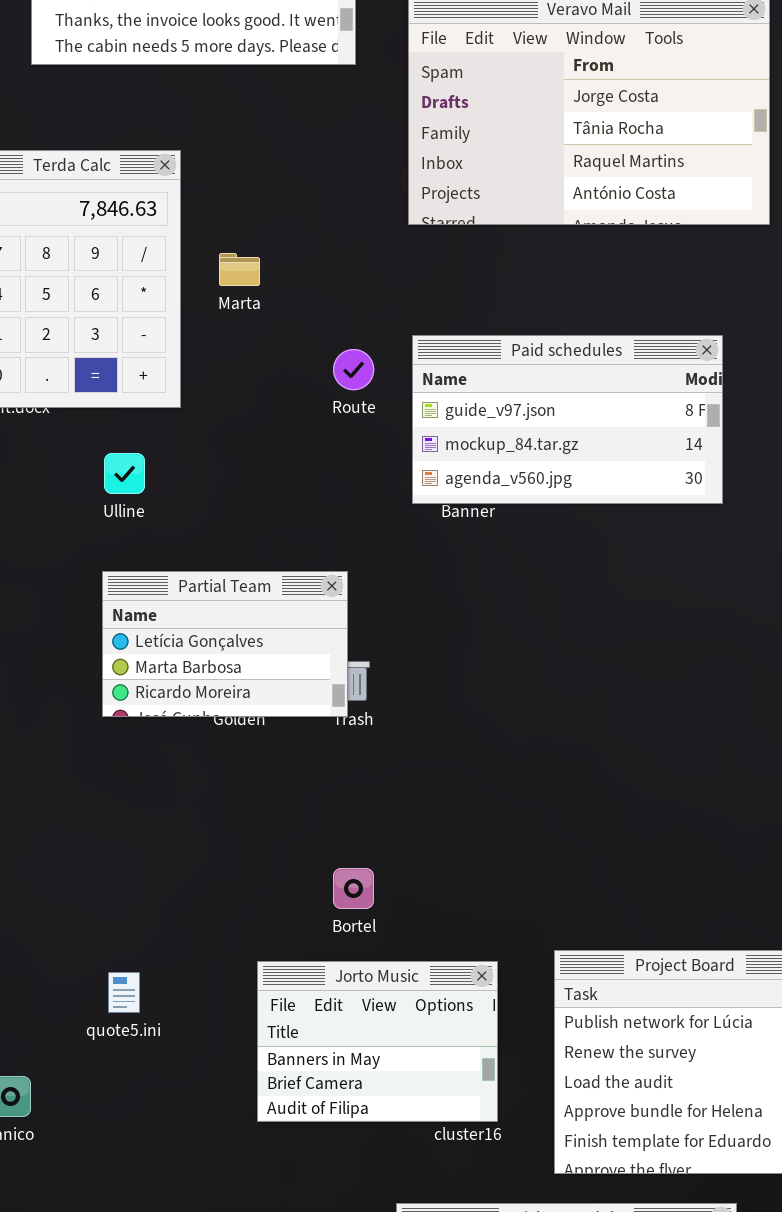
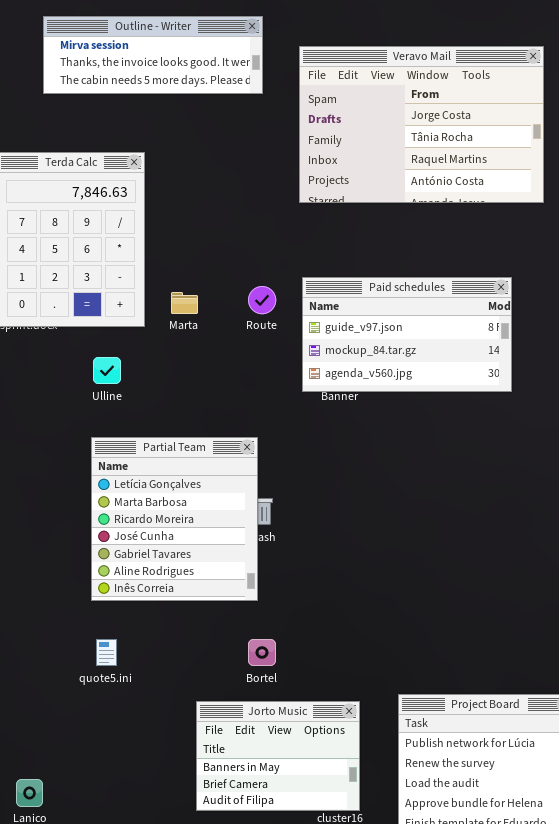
Marta: [219,253,260,286] -> [171,292,198,314], moved
Partial Team: [102,571,348,717] -> [91,437,258,601], resized
quote5.ini: [108,972,140,1013] -> [96,639,117,666], moved

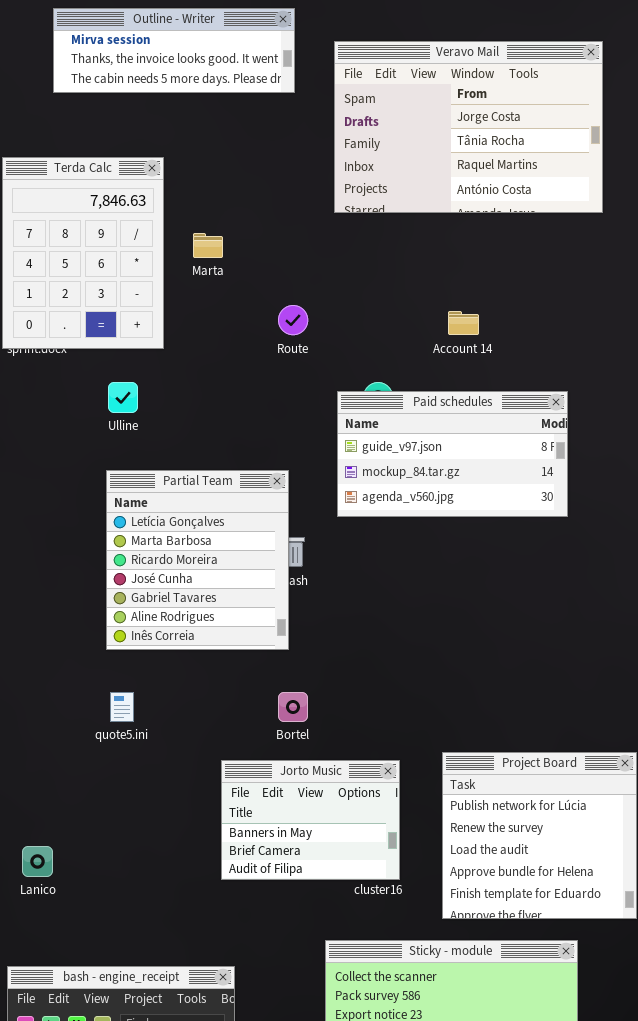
Paid schedules: [302,277,512,392] -> [337,391,568,517], moved
Marta: [171,292,198,314] -> [193,233,223,258], moved

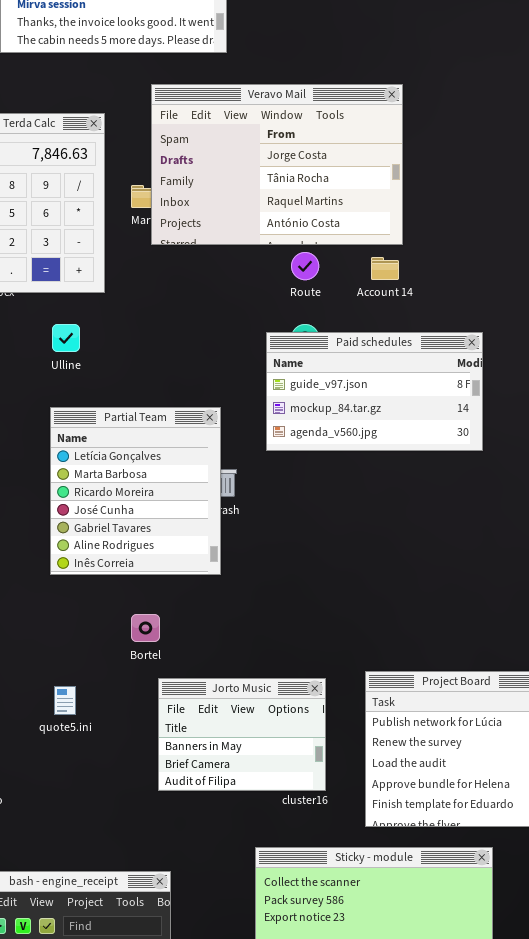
Veravo Mail: [334,41,603,213] -> [151,84,403,245], moved
Route: [278,305,308,335] -> [291,252,319,280], moved
quote5.ini: [110,692,134,722] -> [54,686,76,715], moved
Bortel: [278,692,308,722] -> [131,614,160,642], moved

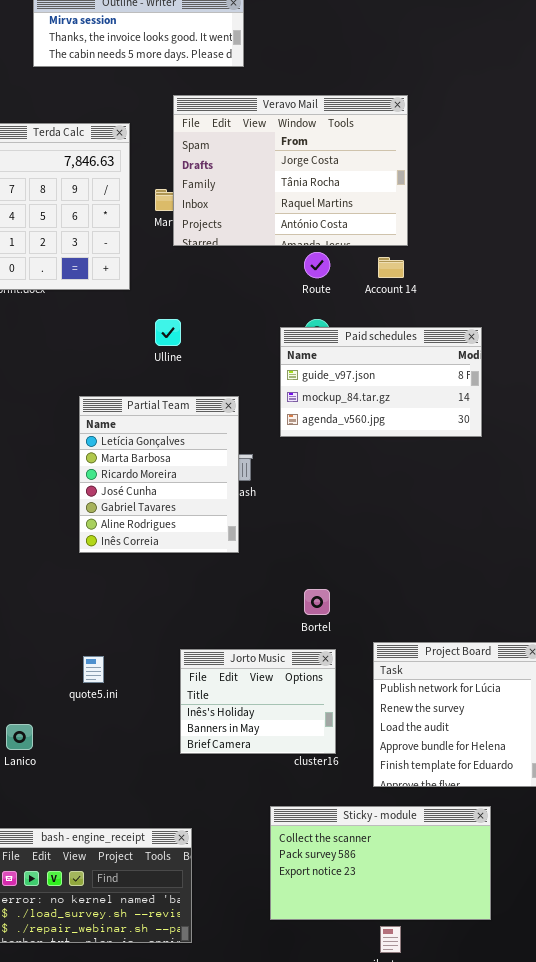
Ulline: [52,324,80,352] -> [155,319,181,346], moved
Bortel: [131,614,160,642] -> [304,589,330,615], moved
Jorto Music: [158,678,326,791] -> [180,649,336,754], scrolled up 1 row

